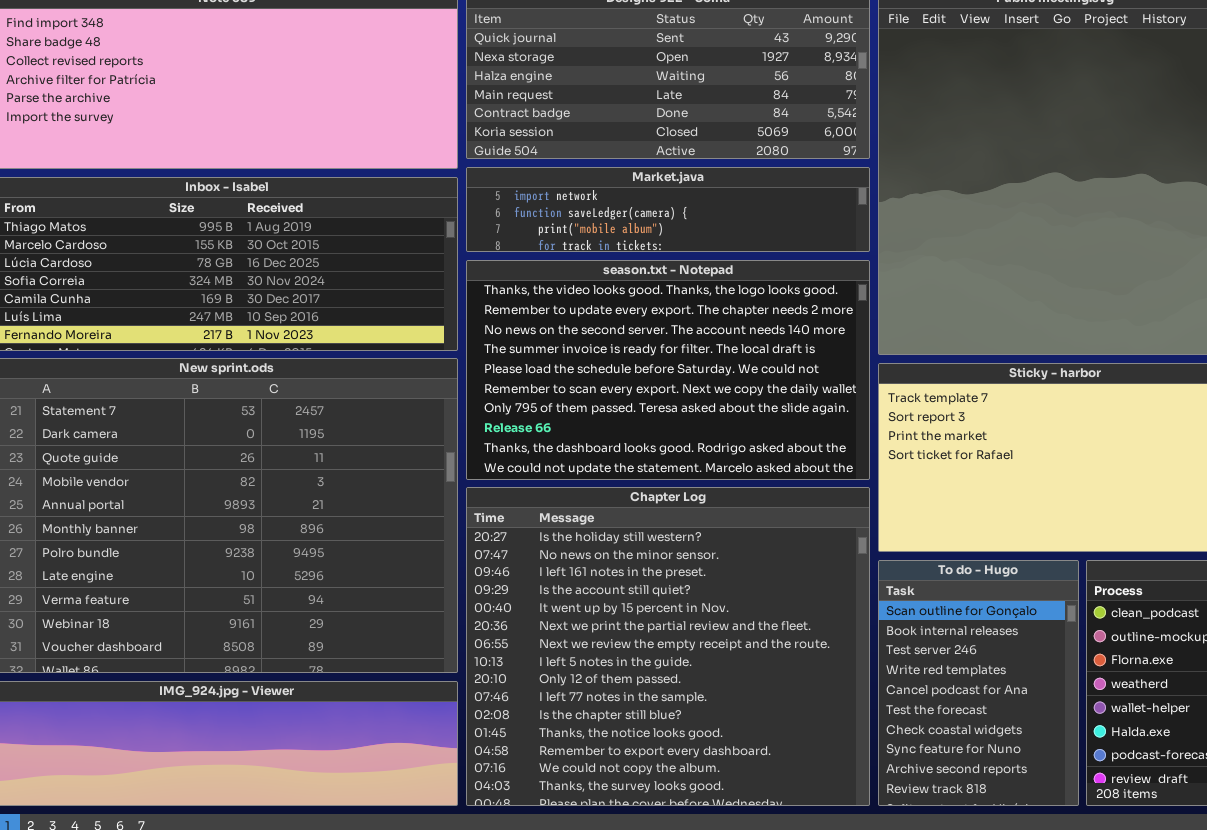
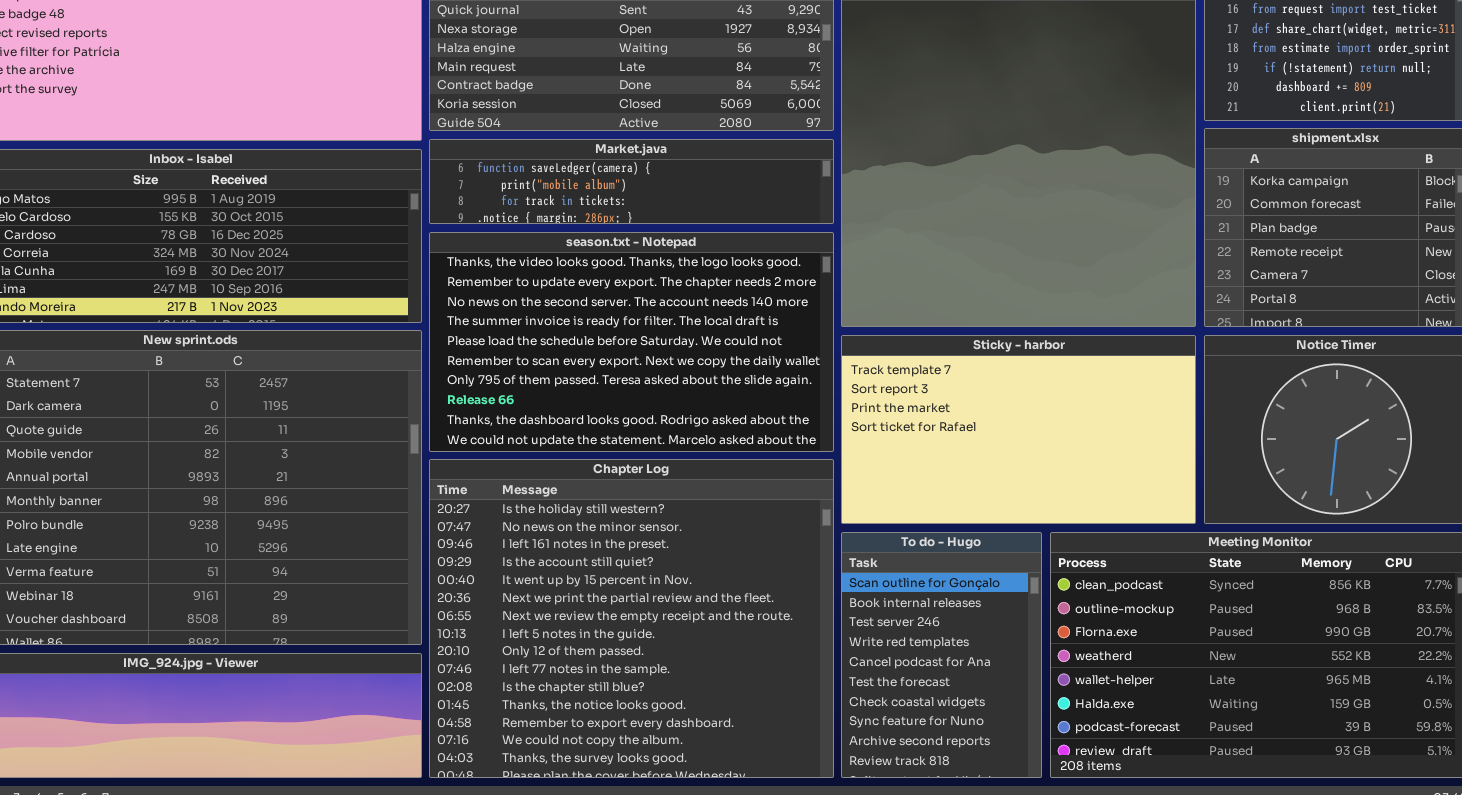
Market.java: [466,167,870,252] -> [429,139,834,224], scrolled down 1 row

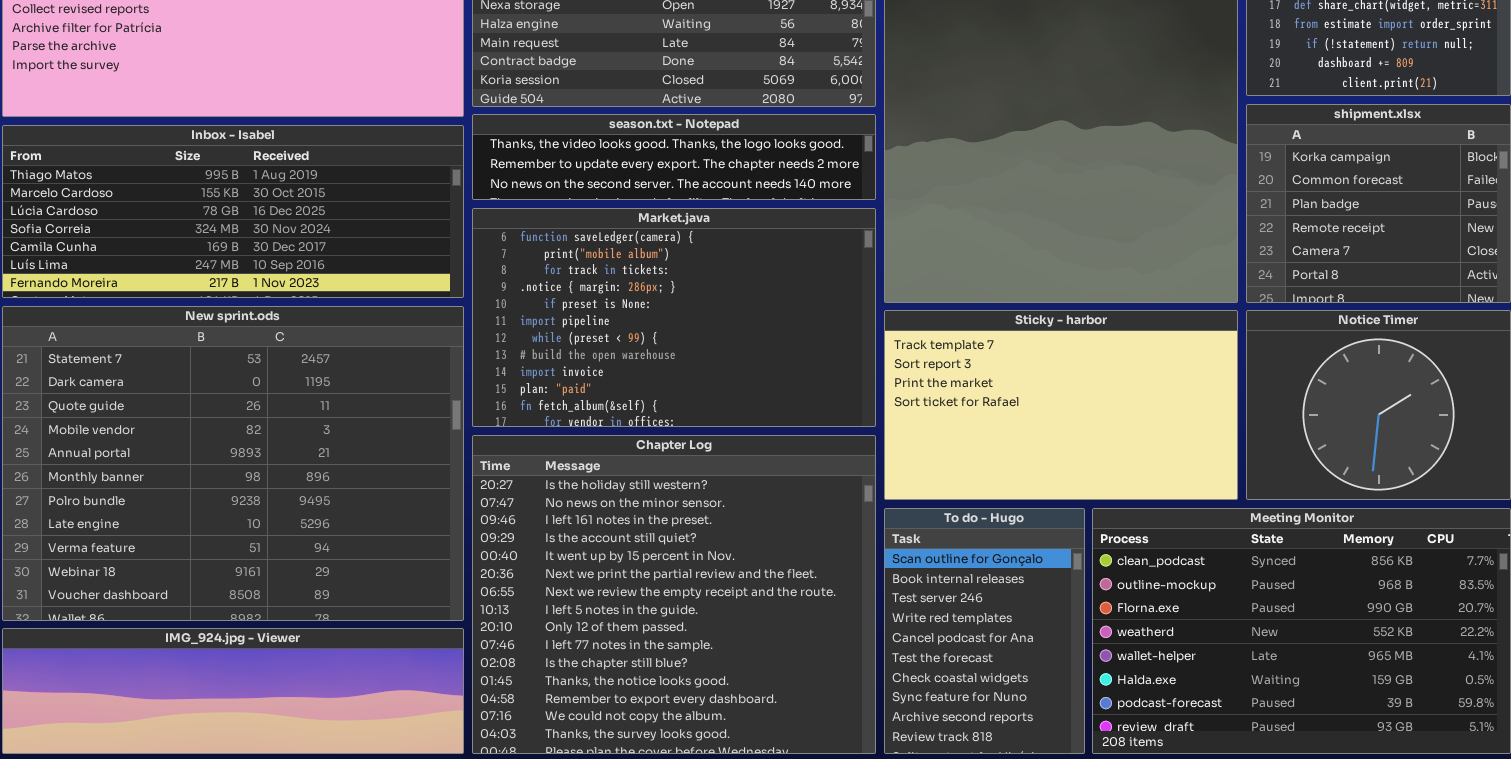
Market.java: [429,139,834,224] -> [472,208,876,427], moved, resized
season.txt - Notepad: [429,232,834,452] -> [472,114,876,200], moved, resized

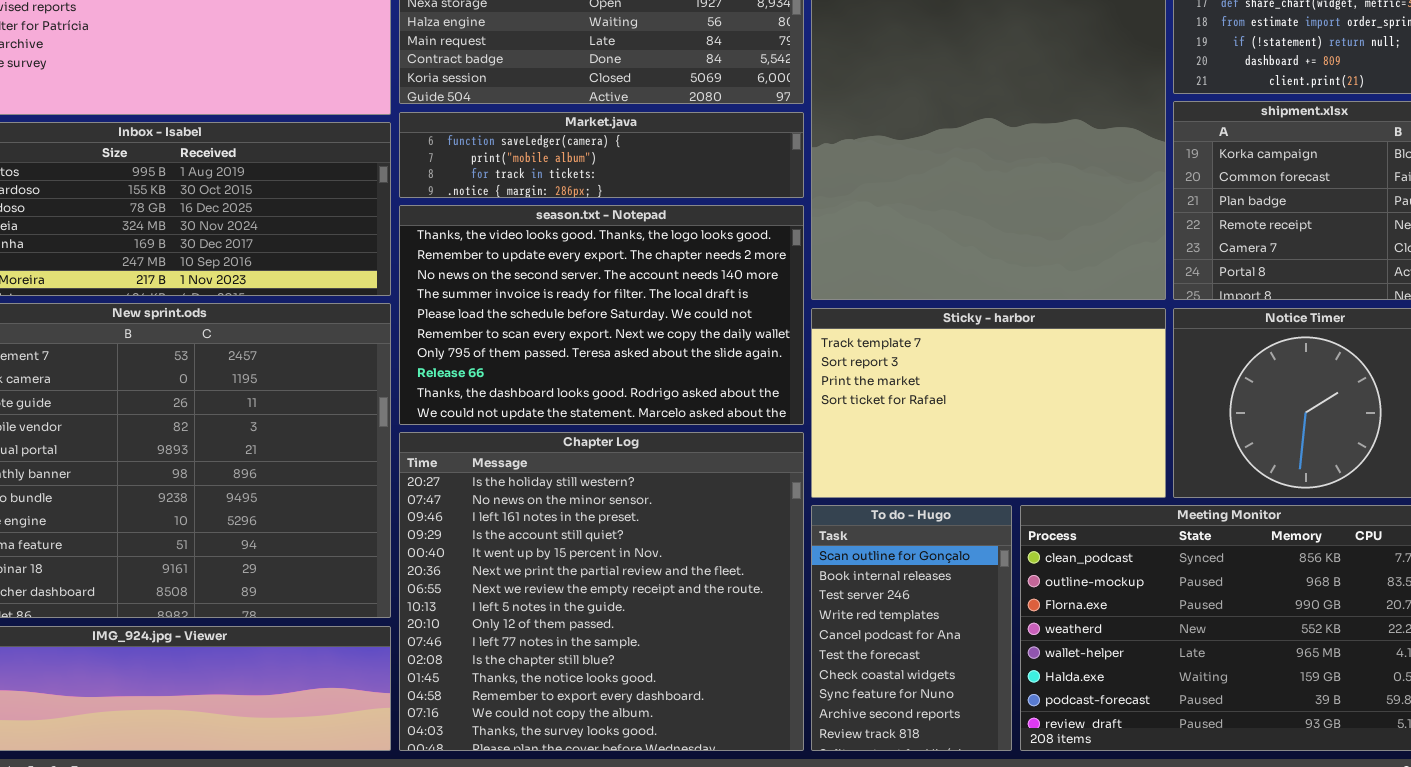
season.txt - Notepad: [472,114,876,200] -> [399,205,804,425], moved, resized
Market.java: [472,208,876,427] -> [399,112,804,198], moved, resized

